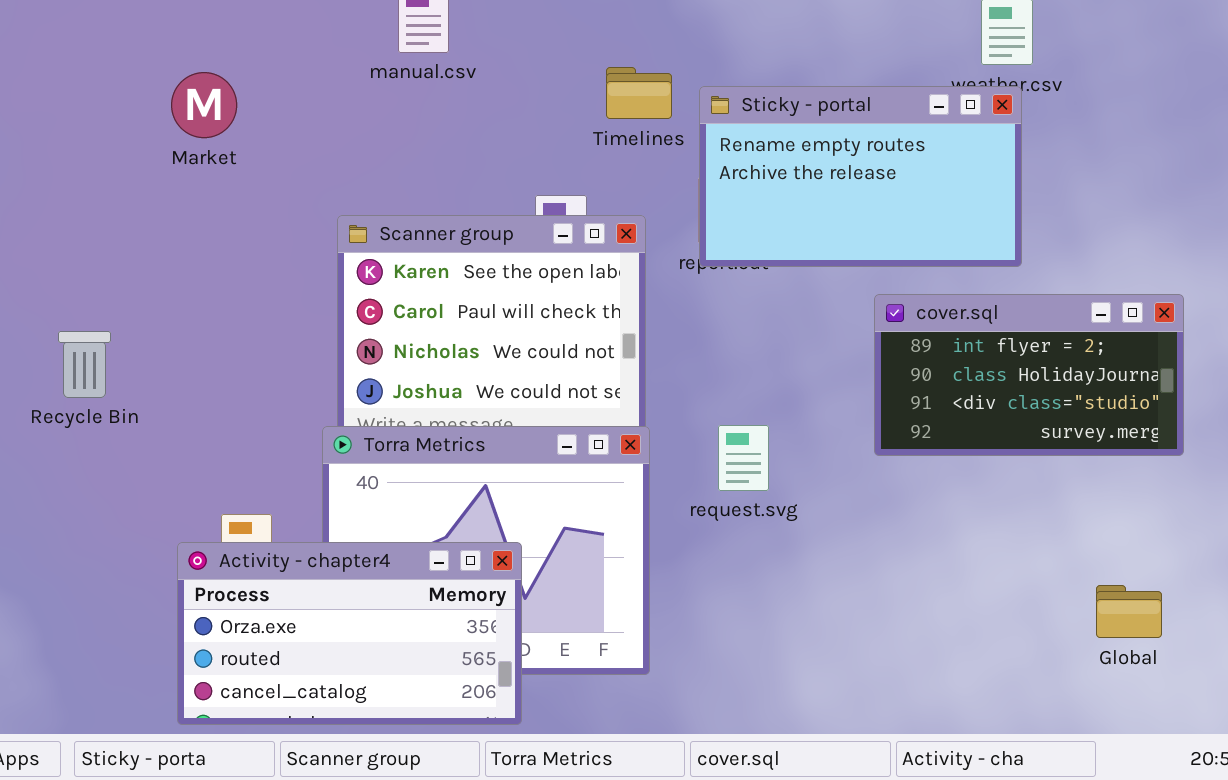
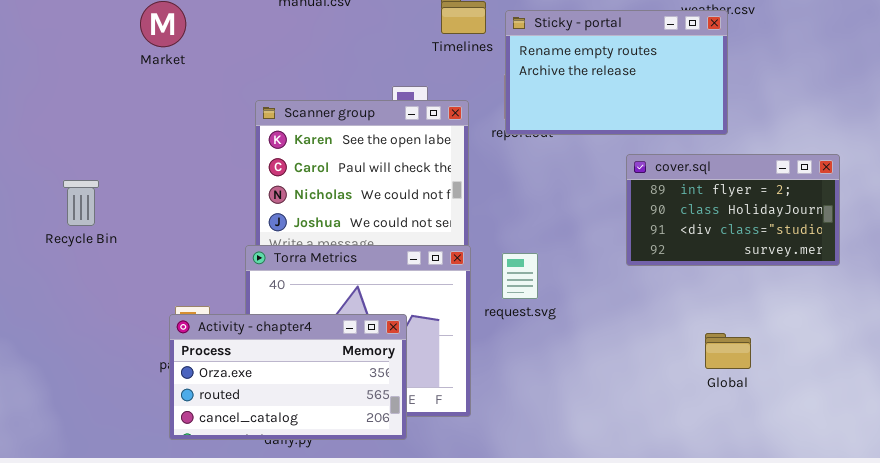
request.svg: [718,425,769,491] -> [502,253,538,299], moved
Activity - chapter4: [177,542,522,725] -> [169,314,407,440], moved
Global: [1096,585,1162,638] -> [705,333,751,369], moved

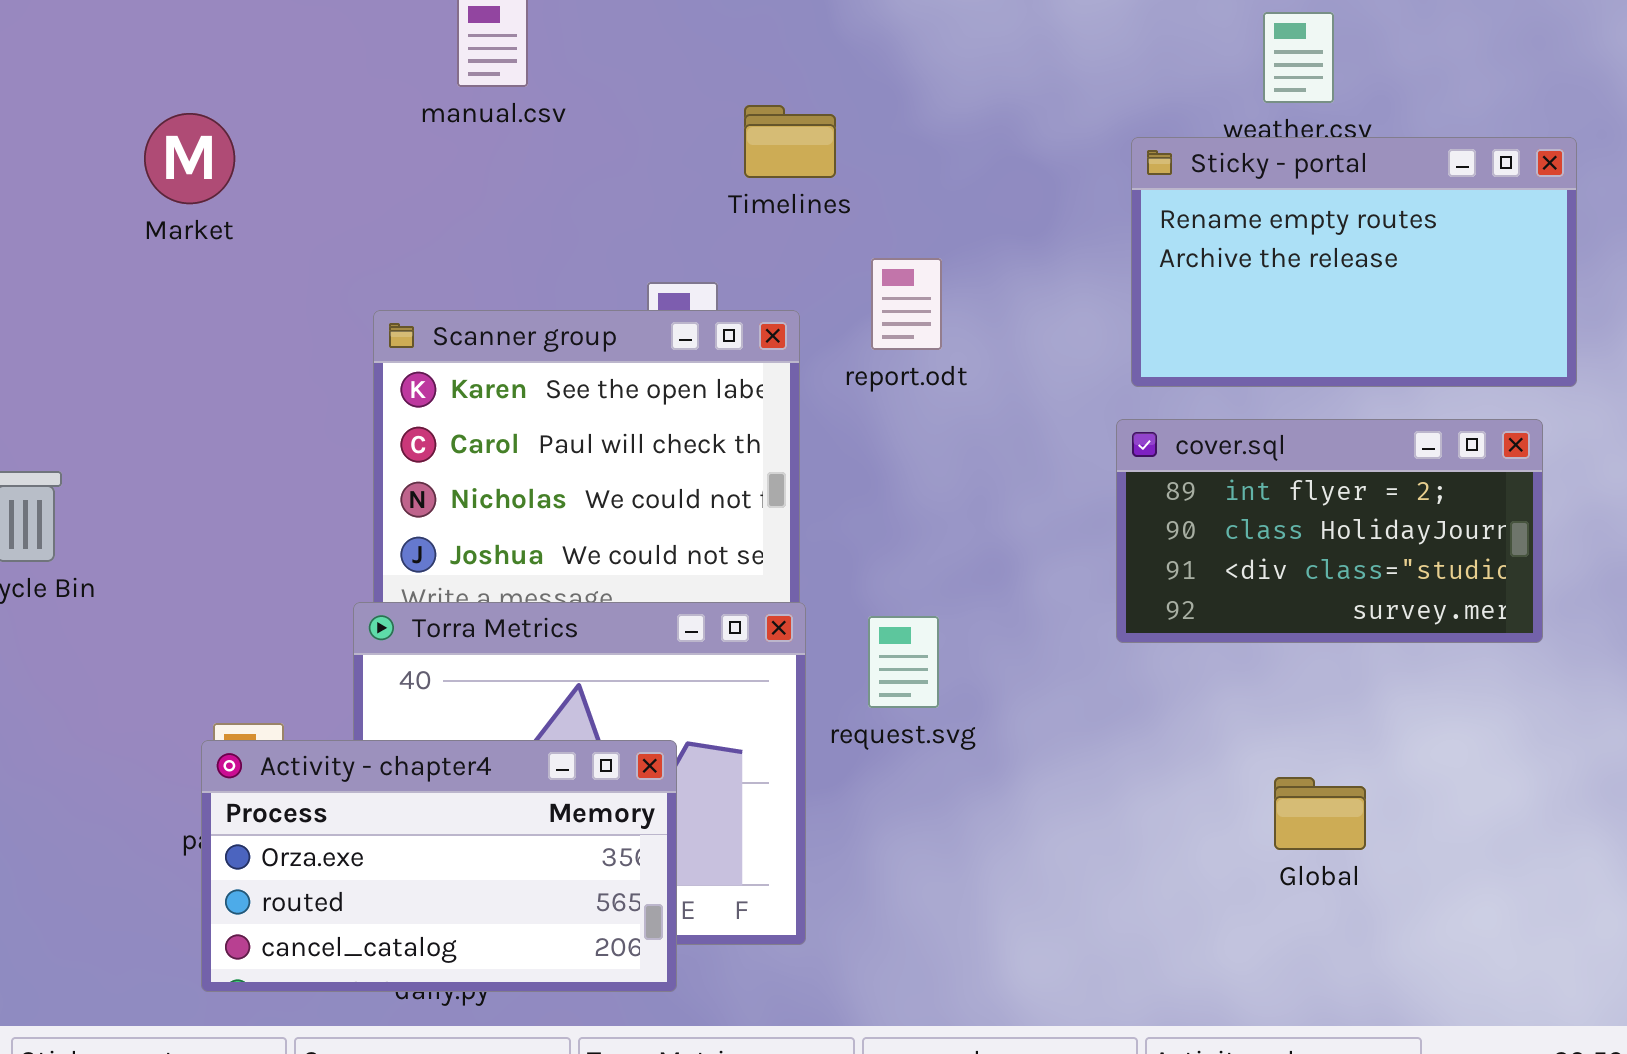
Sticky - portal: [505,10,728,135] -> [1131,137,1577,387], moved

